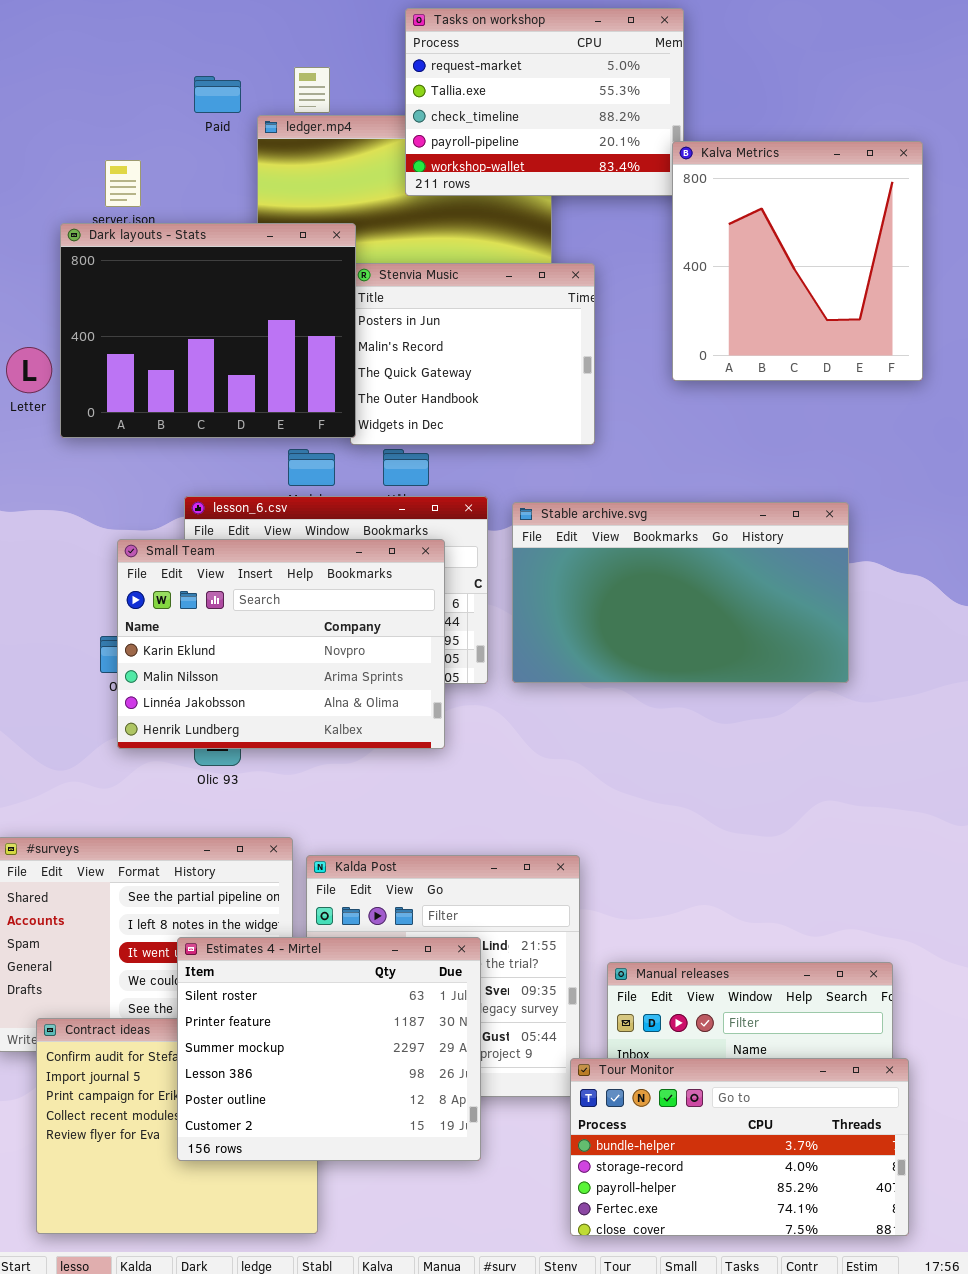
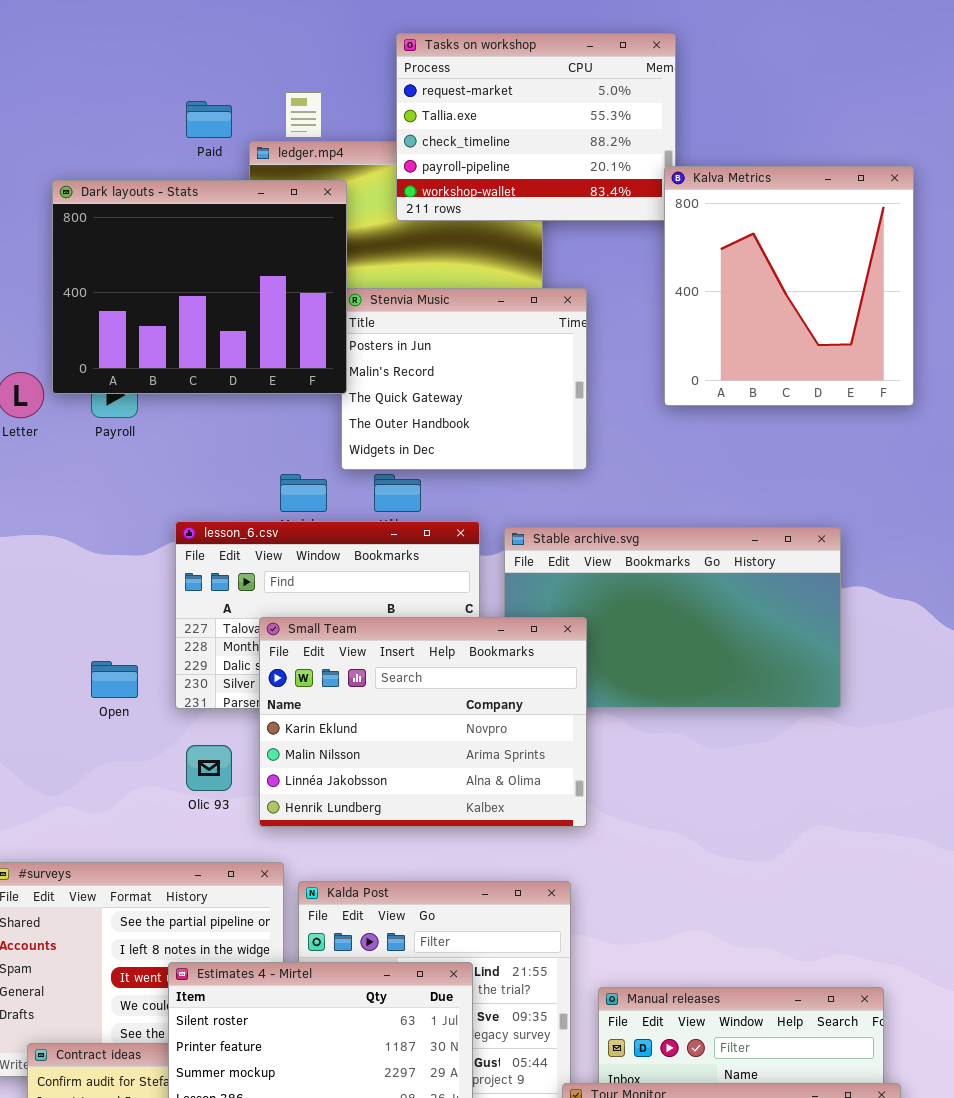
Dark layouts - Stats: [60,223,356,438] -> [52,180,347,394], moved
Small Team: [117,539,445,749] -> [259,617,587,827], moved

